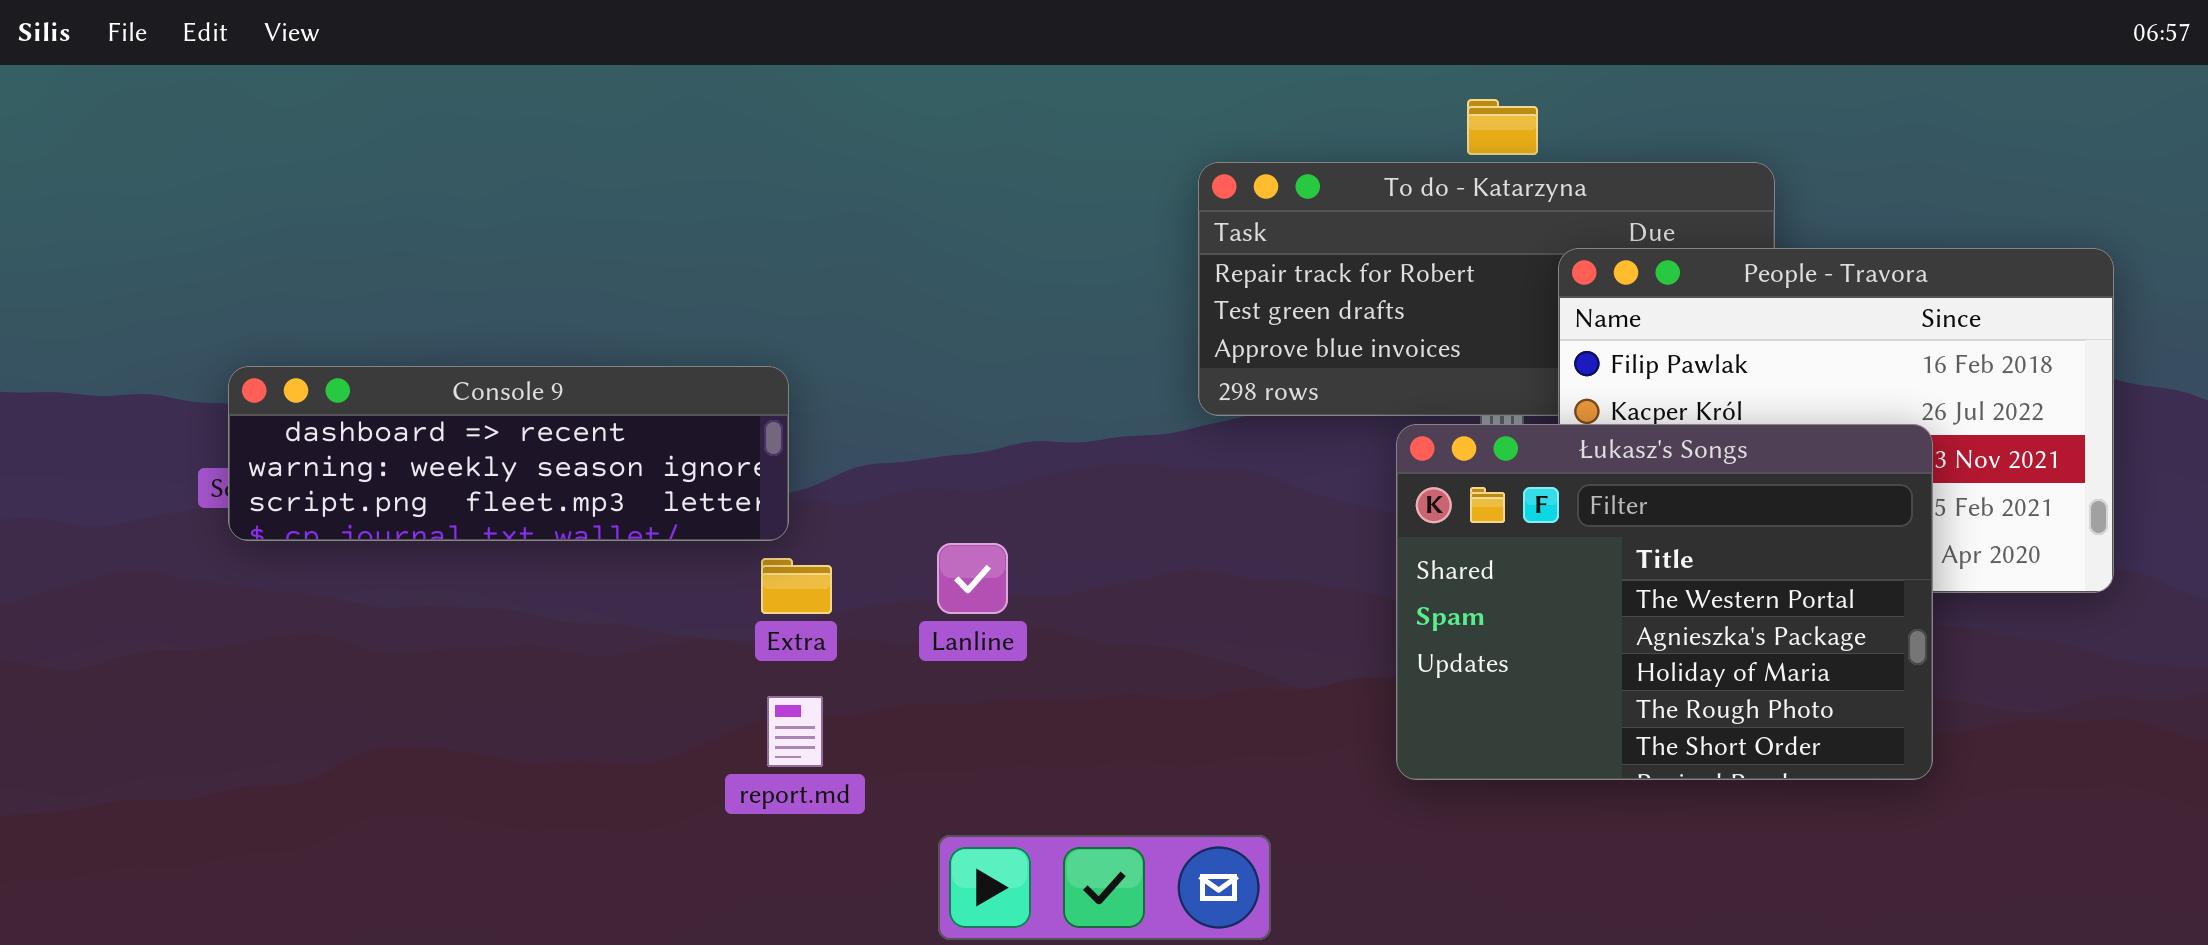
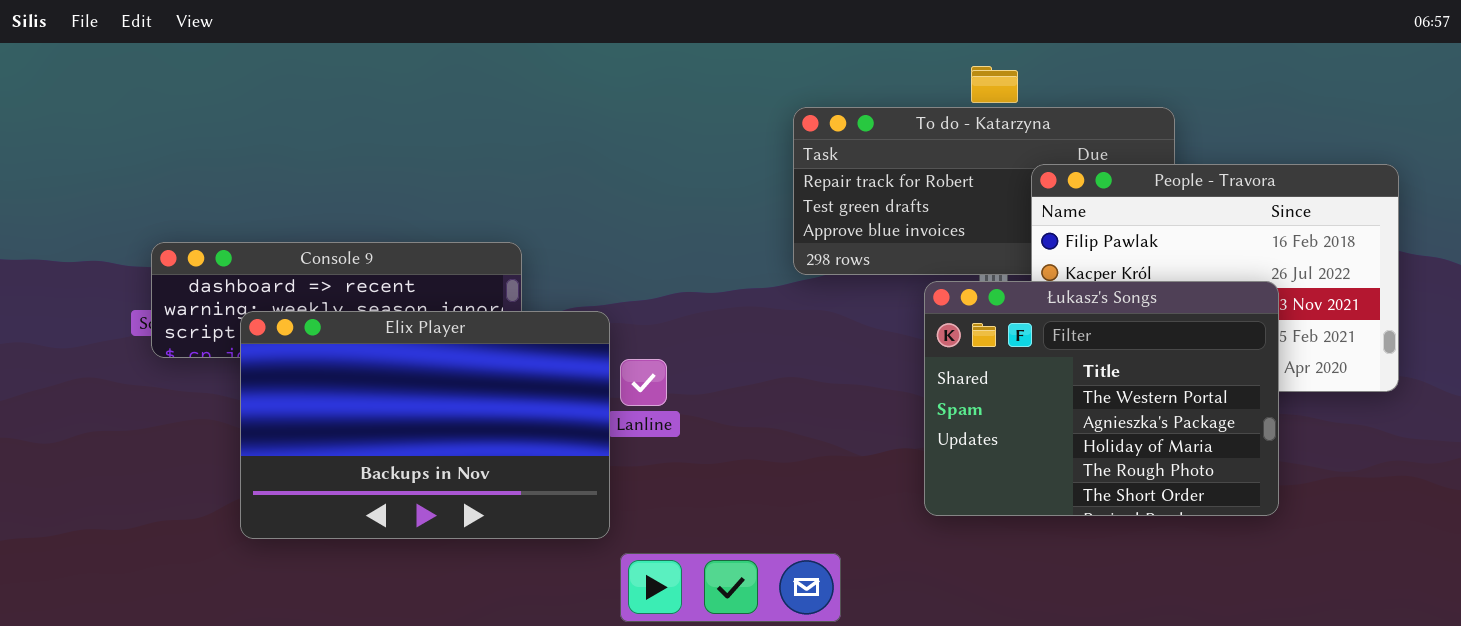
Elix Player: none -> [240,311,610,539], opened

